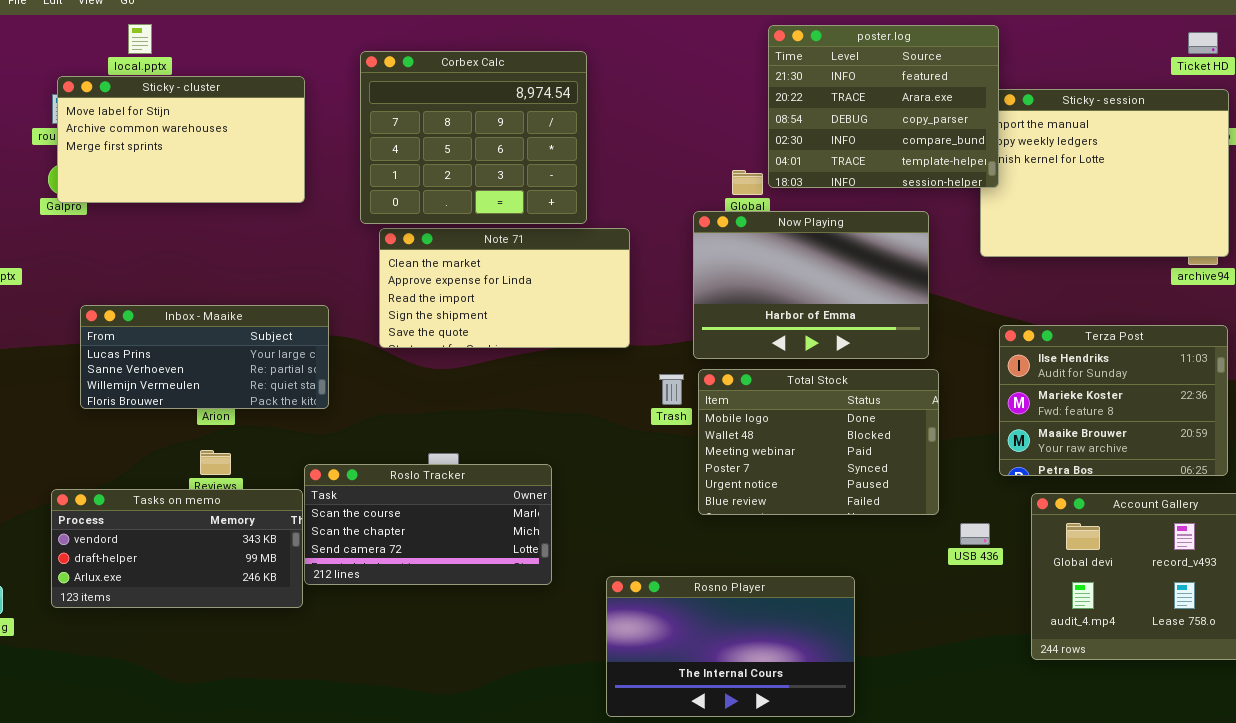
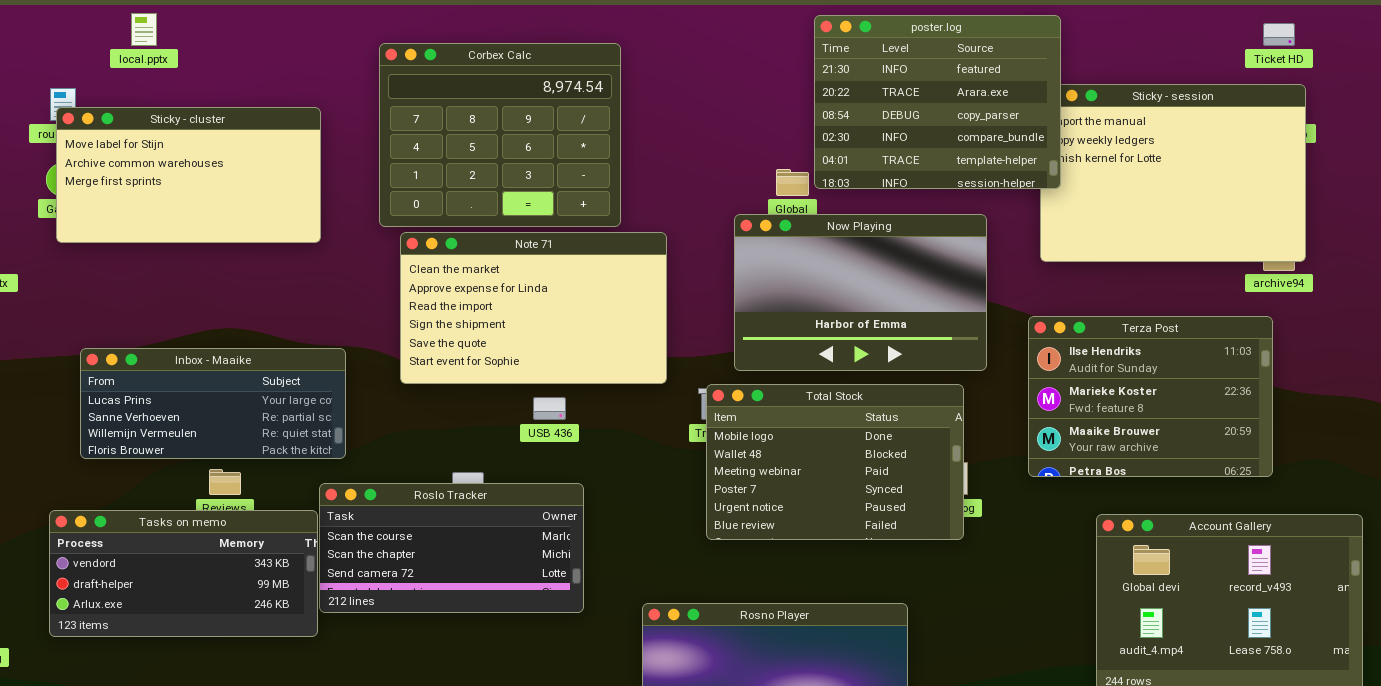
Sticky - cluster: [57,76,305,203] -> [56,107,321,243], moved
Note 71: [379,228,630,348] -> [400,232,667,384], resized
Inbox - Maaike: [80,305,329,409] -> [80,348,346,459], moved
Terza Post: [999,325,1228,476] -> [1028,316,1273,477], moved
Total Stock: [698,369,939,515] -> [706,384,964,540], moved
USB 436: [960,523,990,545] -> [533,397,566,420], moved

